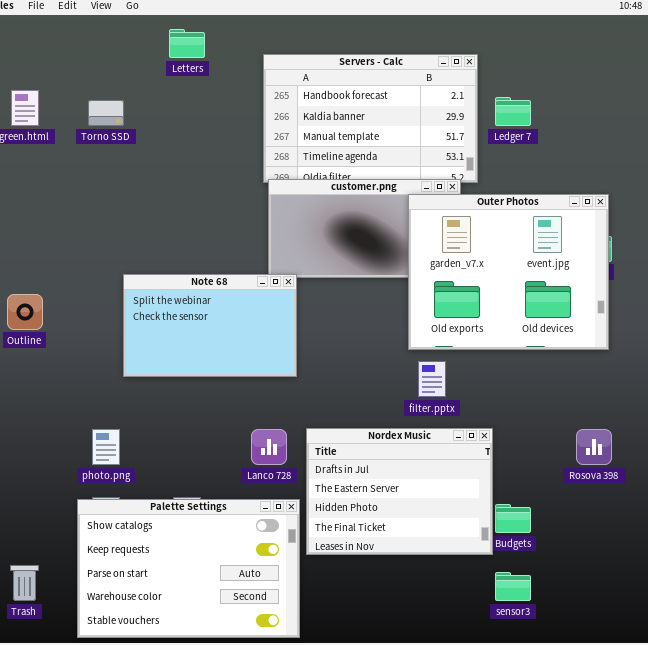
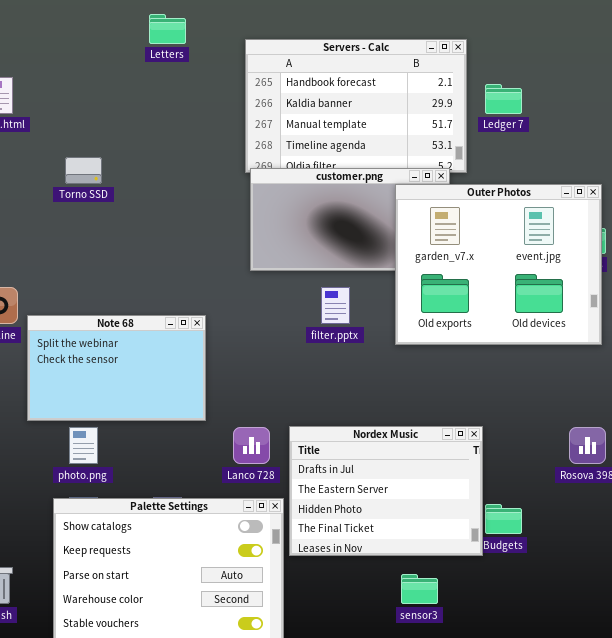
Torno SSD: [88,100,124,126] -> [65,157,102,184], moved
Note 68: [123,274,297,377] -> [27,315,206,421], moved
filter.pptx: [418,361,446,397] -> [321,287,350,324], moved
sensor3: [495,572,531,601] -> [401,574,438,604], moved

